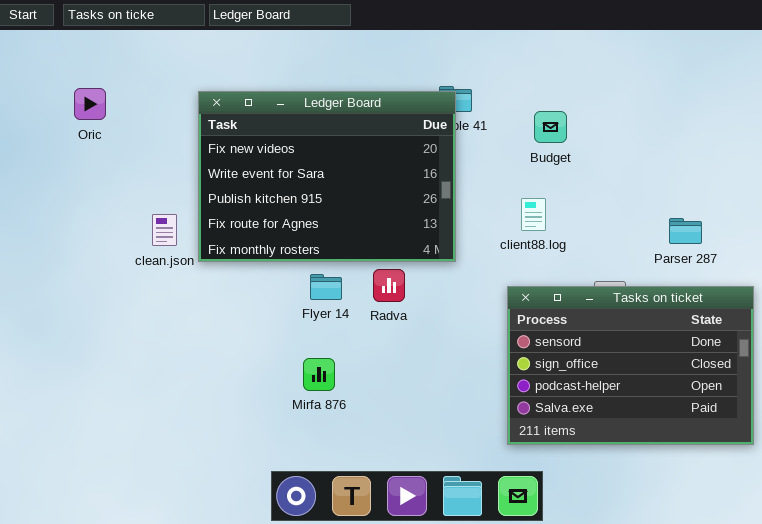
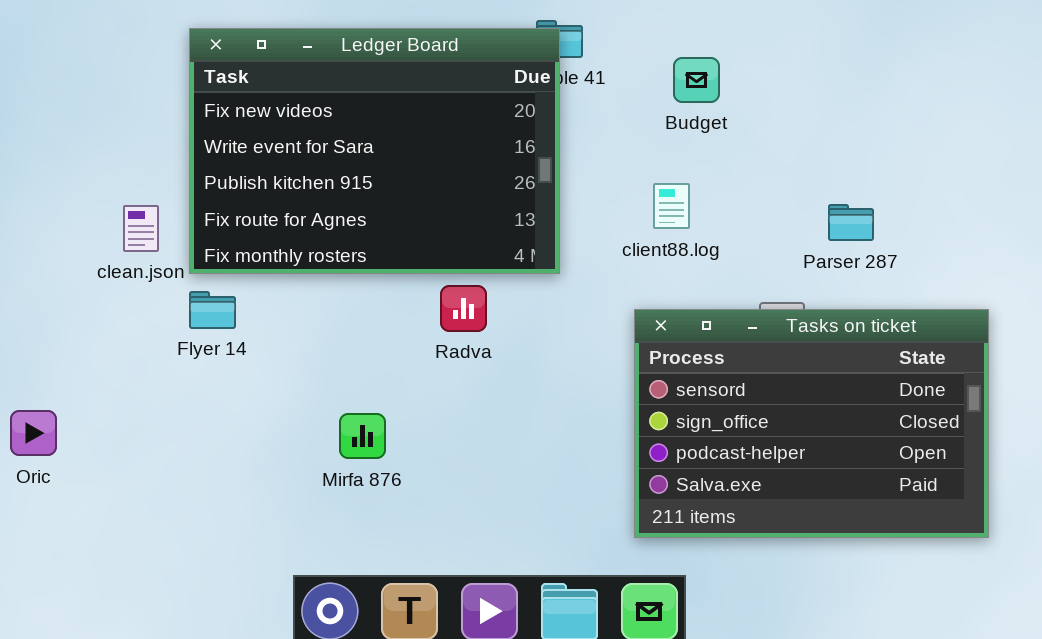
Oric: [74,88,106,120] -> [10,410,57,456], moved
Parser 287: [669,218,702,244] -> [828,204,874,241], moved
Flyer 14: [310,274,342,300] -> [189,291,236,329], moved

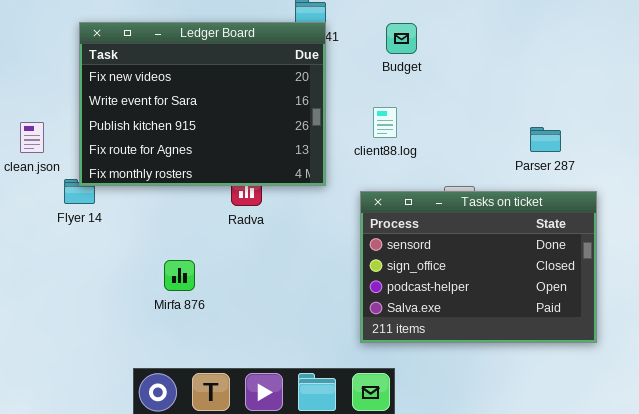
Ledger Board: [189,28,560,274] -> [79,22,326,186], moved
Parser 287: [828,204,874,241] -> [530,127,561,152], moved

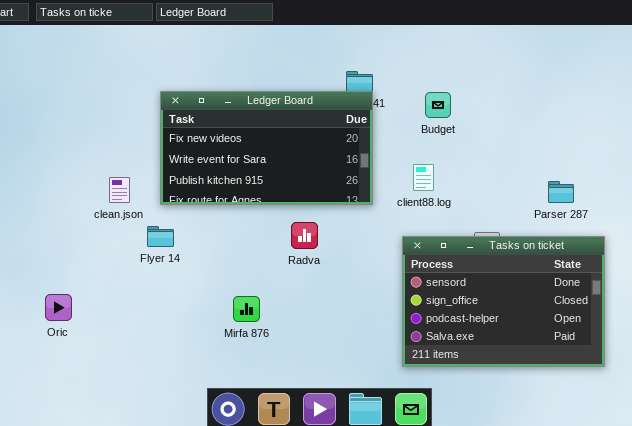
Ledger Board: [79,22,326,186] -> [160,91,373,205], resized

